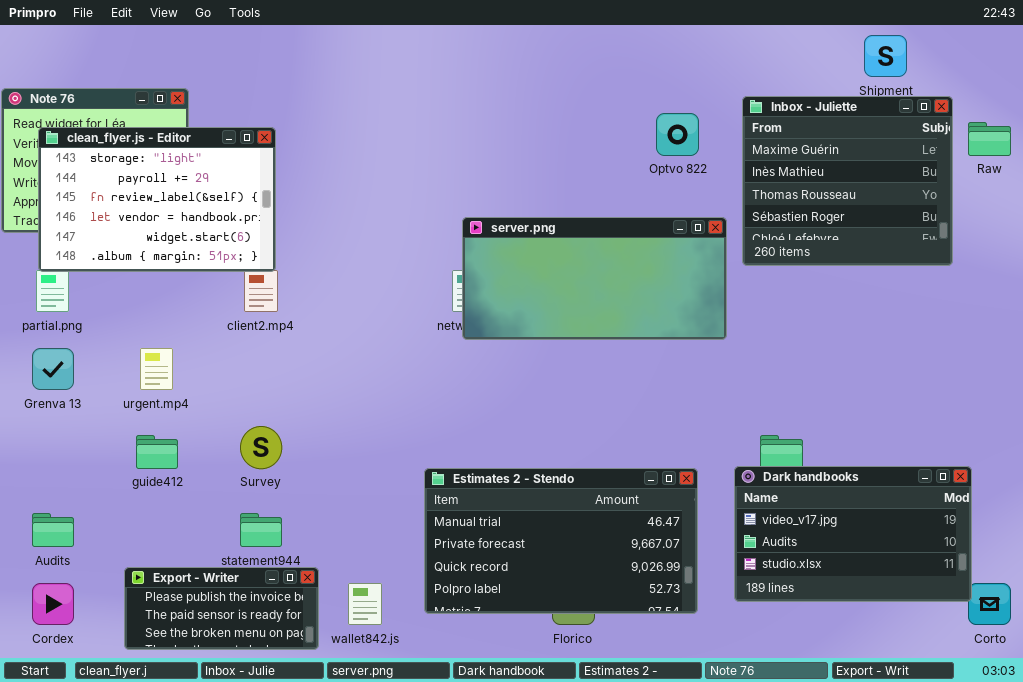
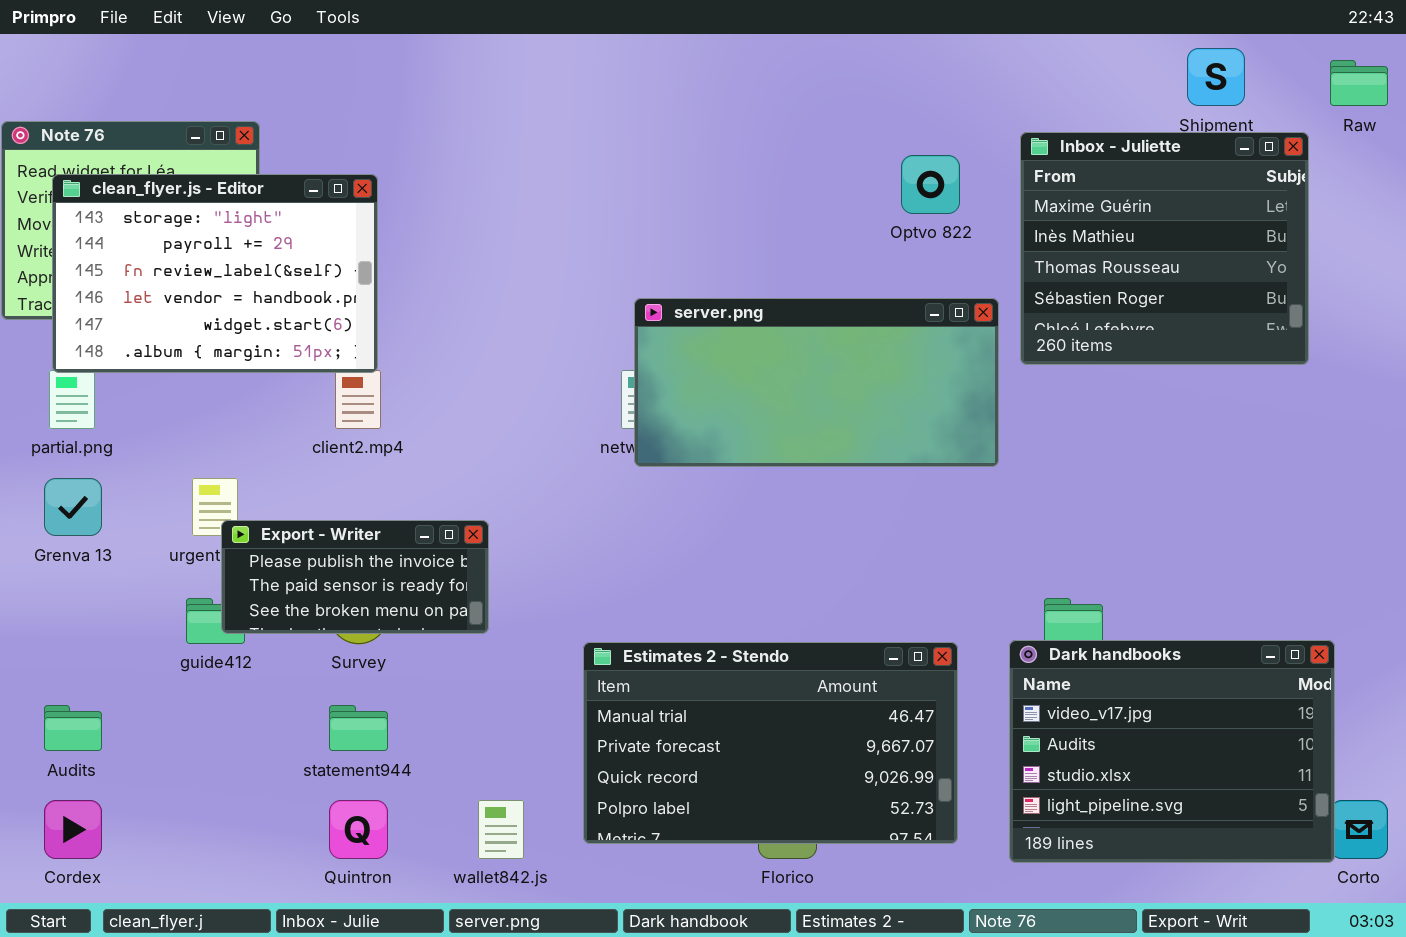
Raw: [968,122,1011,156] -> [1330,60,1388,106], moved
Dark handbooks: [734,466,972,602] -> [1009,640,1335,863], resized
Export - Writer: [124,567,319,650] -> [221,520,489,634], moved

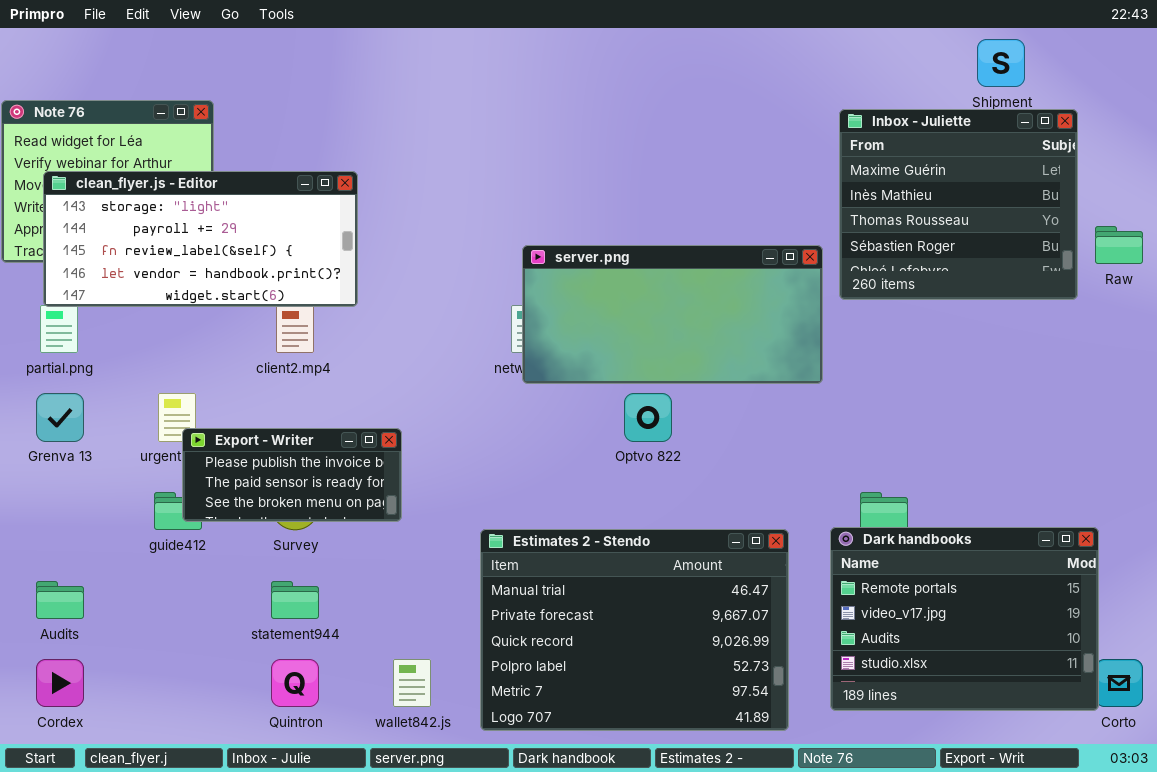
Raw: [1330,60,1388,106] -> [1095,226,1143,264], moved
Optvo 822: [901,155,960,214] -> [624,393,672,442], moved
clean_flyer.js - Editor: [52,174,378,373] -> [43,171,358,307], resized
Dark handbooks: [1009,640,1335,863] -> [830,527,1099,711], scrolled up 1 row
Estimates 2 - Stendo: [583,642,958,844] -> [480,529,789,731], resized

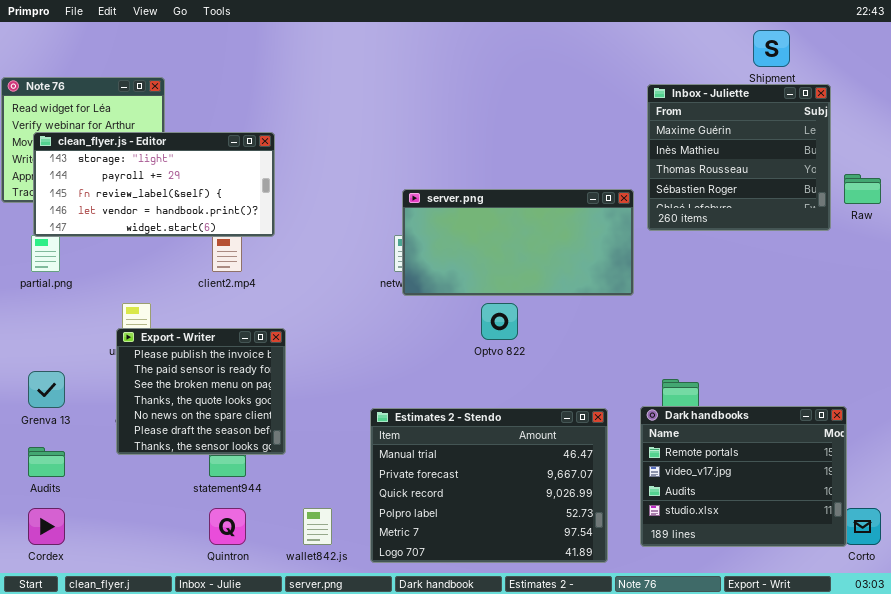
Grenva 13: [36,393,84,442] -> [28,371,65,408], moved
Export - Writer: [182,428,402,522] -> [116,328,286,455], moved, resized

